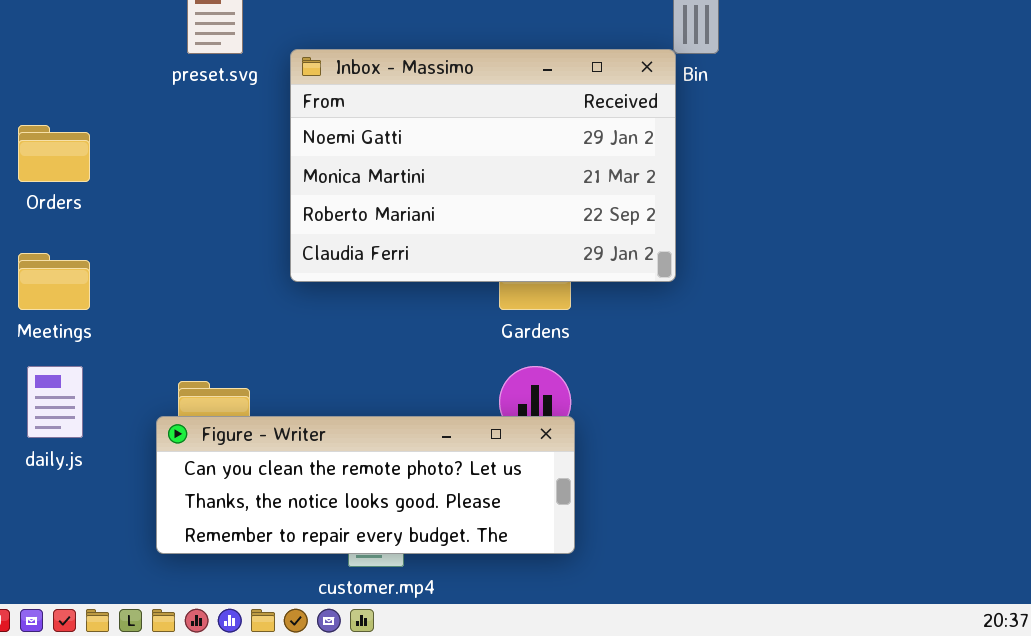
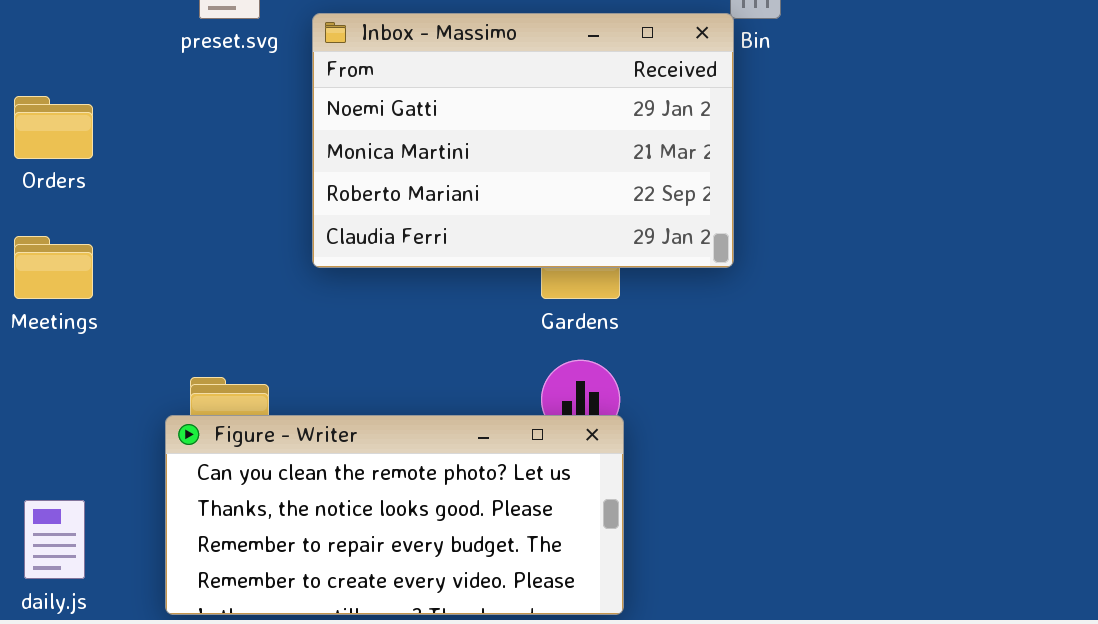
daily.js: [27,366,83,438] -> [24,500,85,579], moved
Figure - Writer: [156,416,575,554] -> [165,415,624,615], resized

